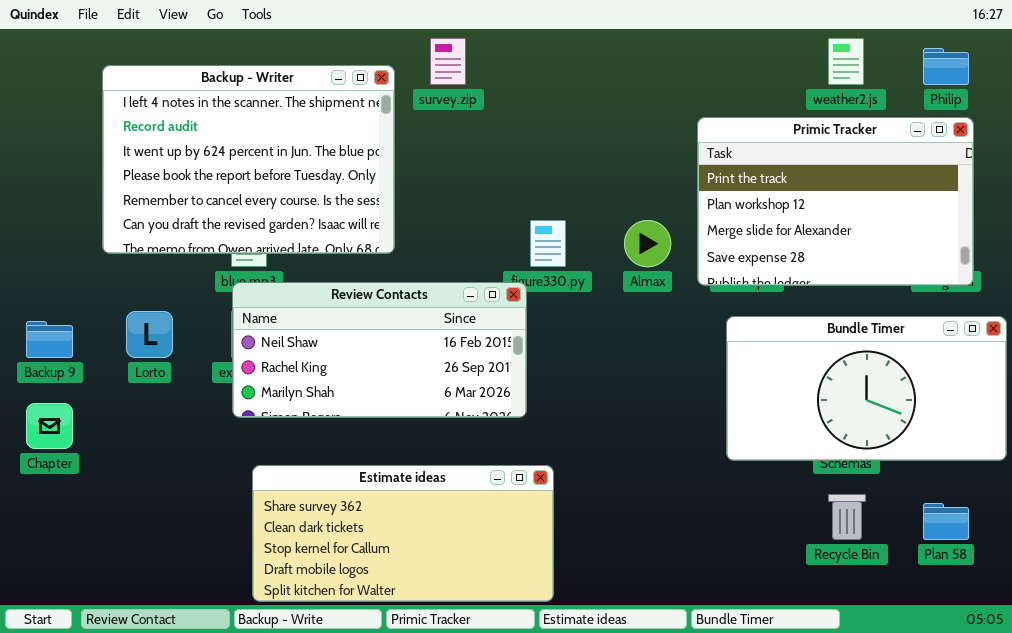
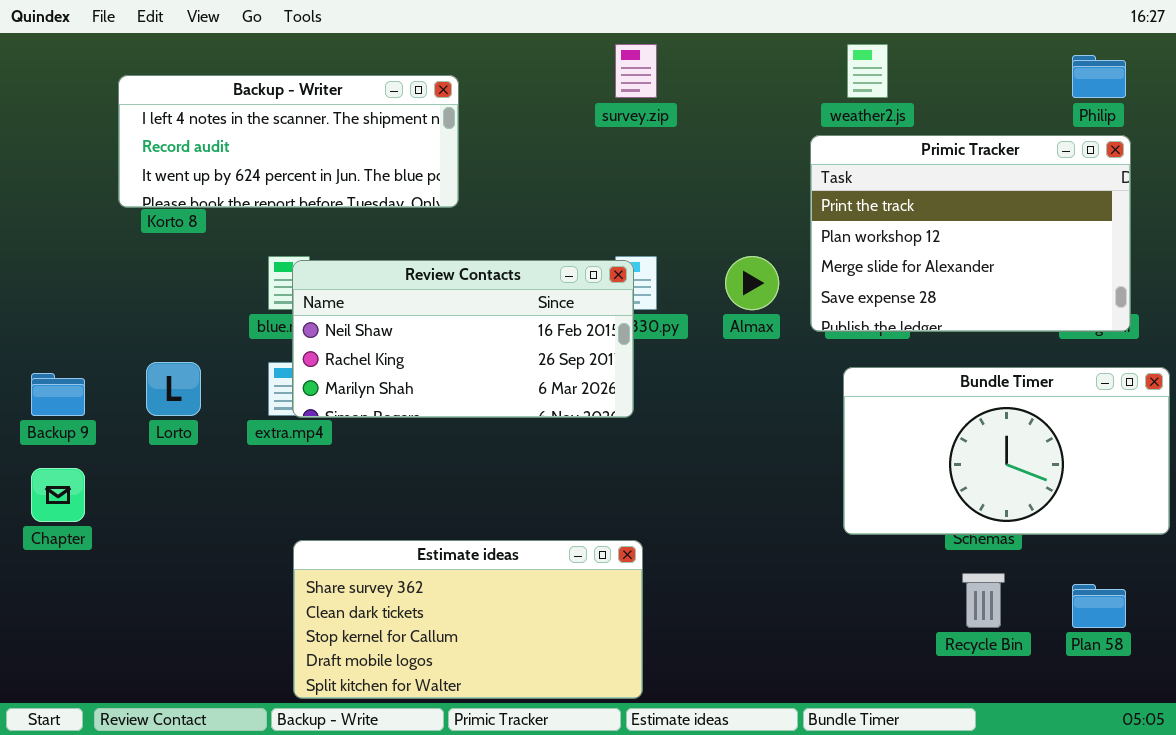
survey.zip: [430,38,466,85] -> [615,44,657,98], moved
weather2.js: [828,38,864,85] -> [847,44,888,98], moved
Backup - Writer: [102,65,395,254] -> [118,75,459,208], resized
Review Contacts: [232,282,527,418] -> [292,260,634,418], moved

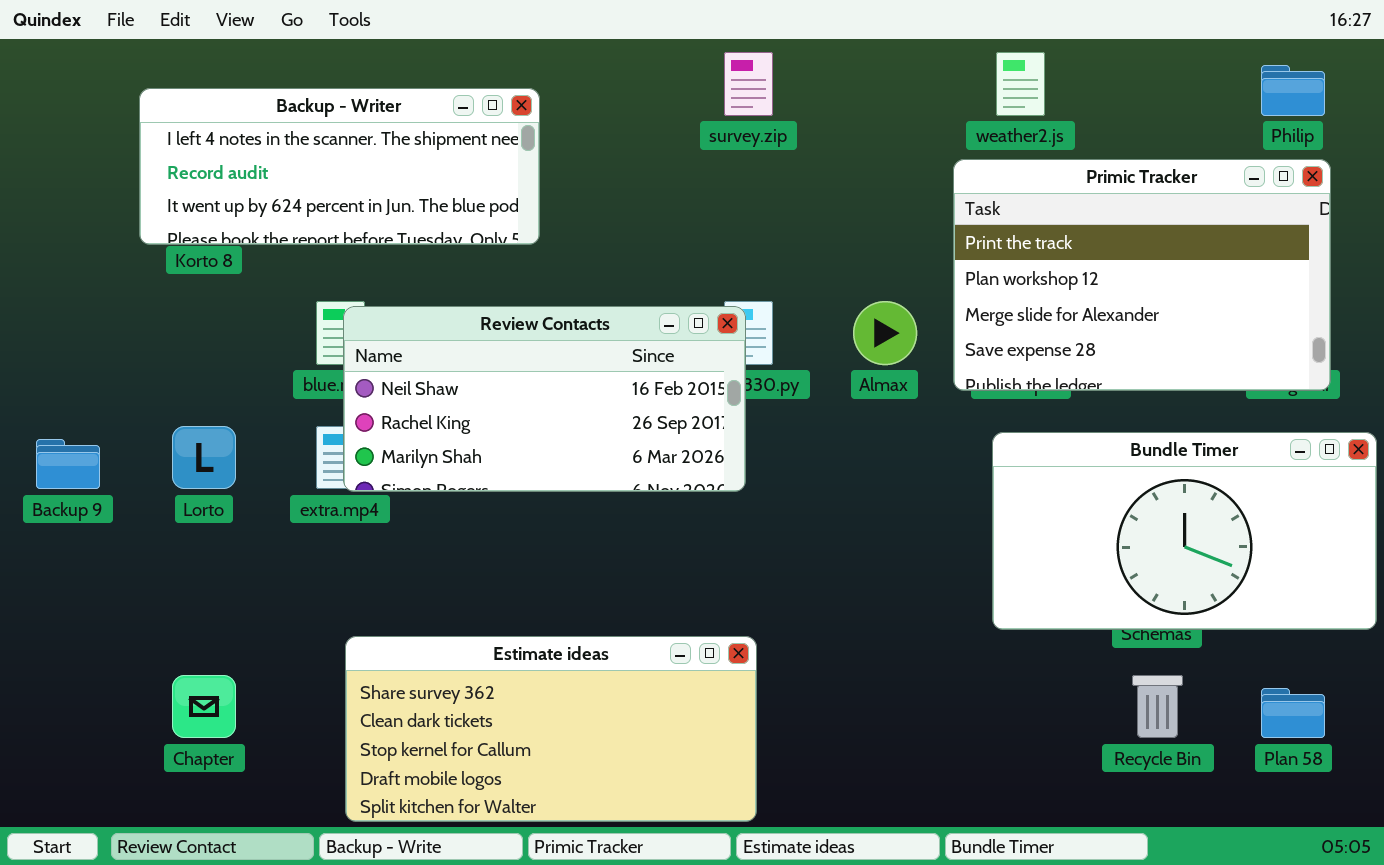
Chapter: [31,468,85,522] -> [172,675,236,738], moved

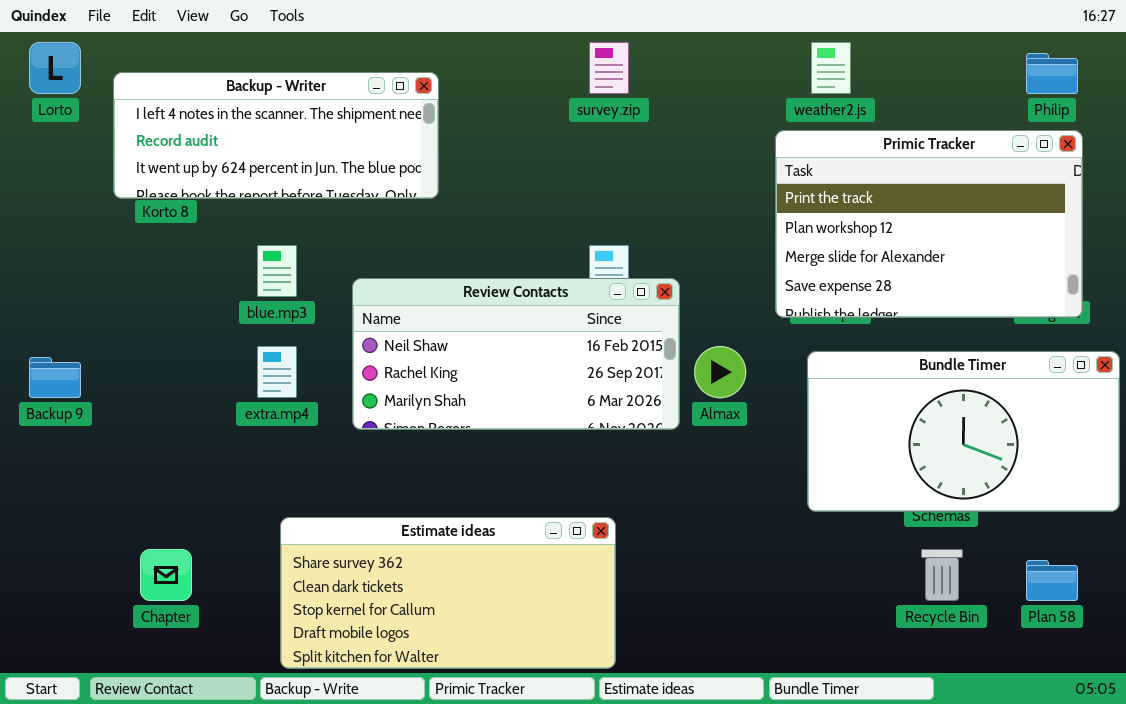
Almax: [853,301,917,365] -> [694,346,746,398], moved
Review Contacts: [343,306,746,492] -> [352,278,680,430], moved
Lorto: [172,426,236,489] -> [29,42,81,94], moved

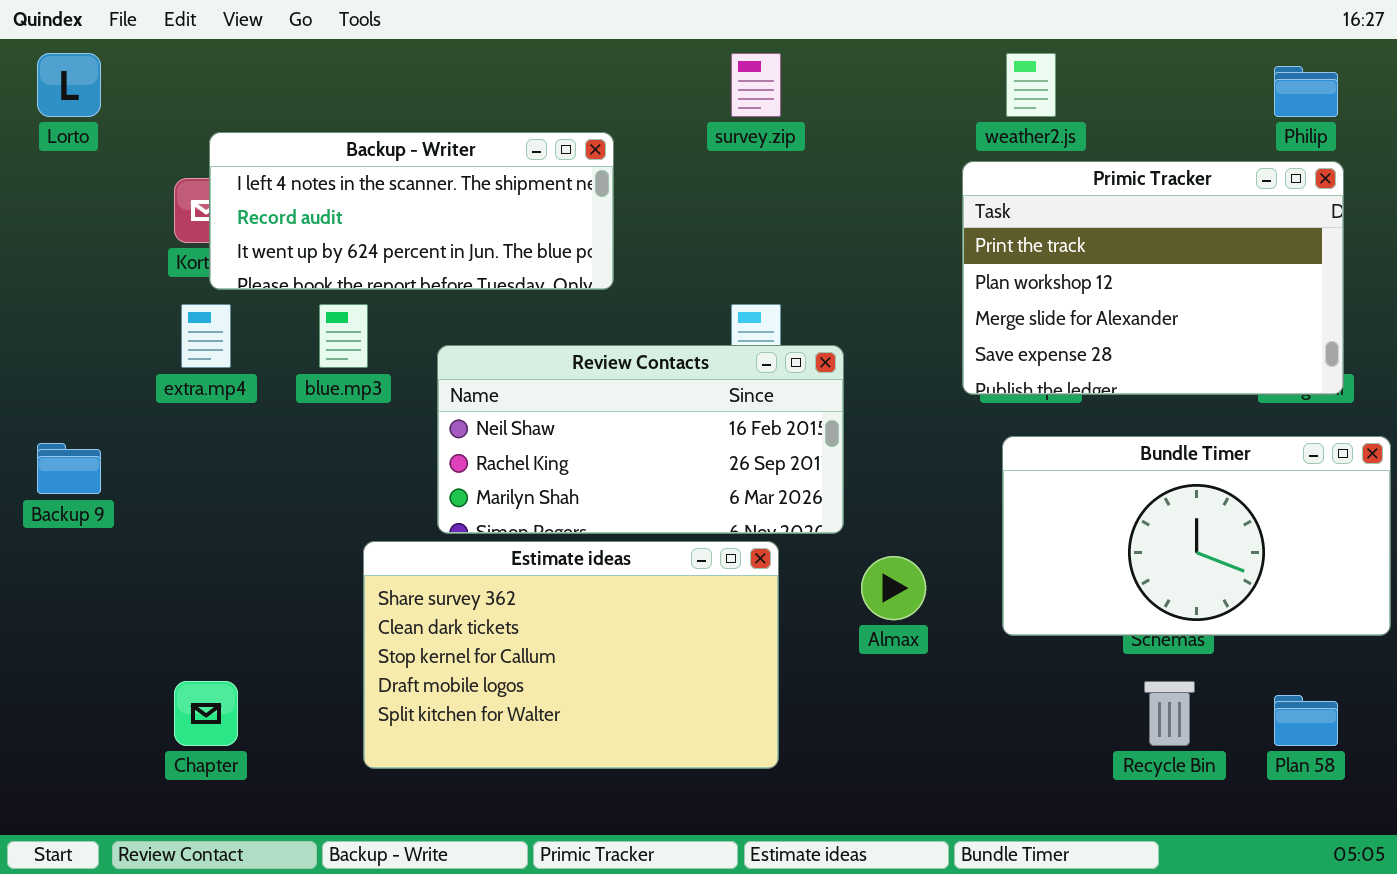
Backup - Writer: [113,72,439,199] -> [209,132,614,290], moved
extra.mp4: [257,346,297,398] -> [181,304,231,368], moved
Almax: [694,346,746,398] -> [861,556,926,620], moved
Estimate ideas: [280,517,616,669] -> [363,541,779,769], moved, resized

